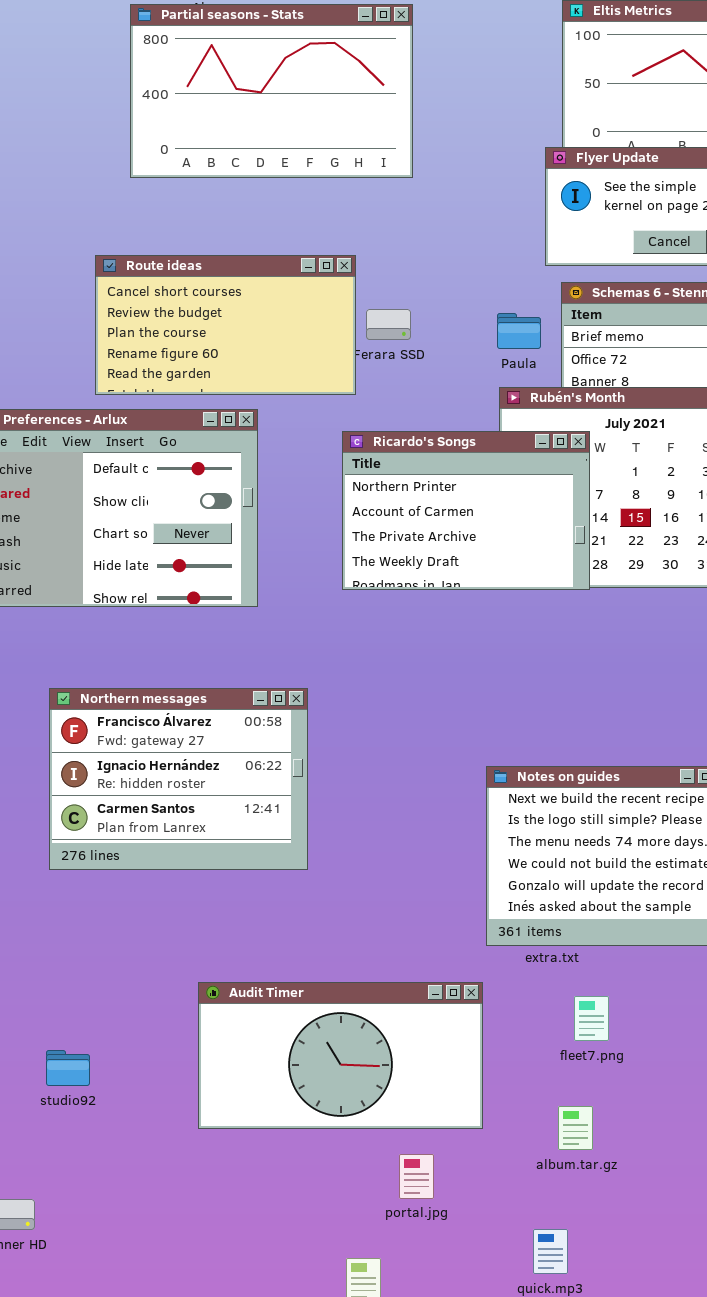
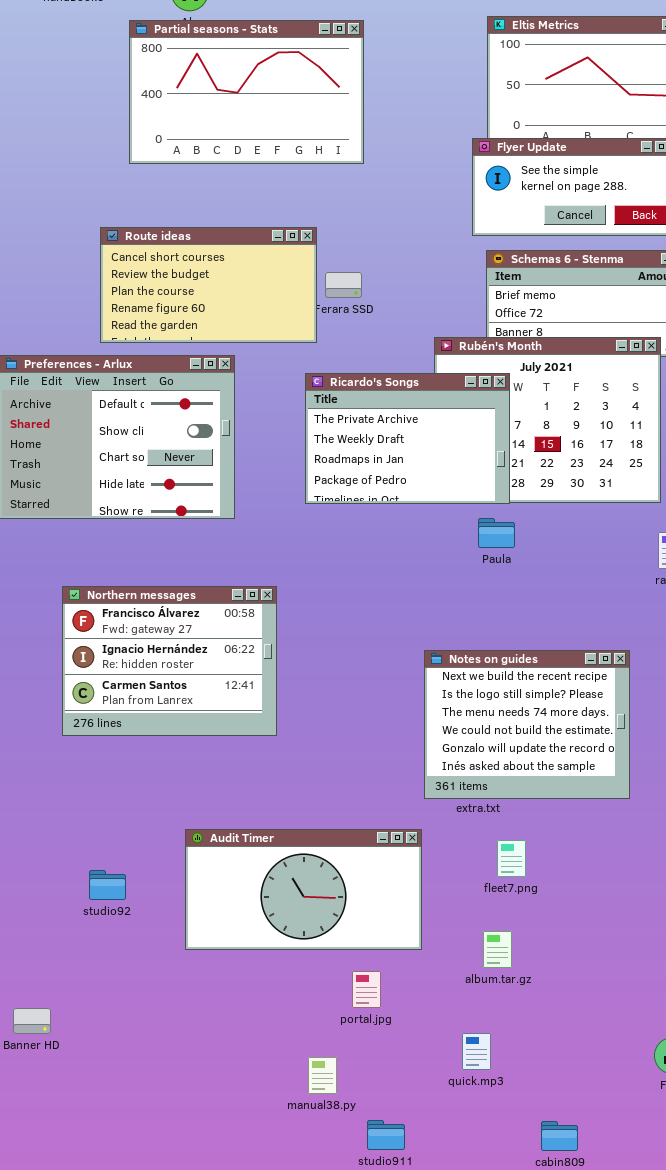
Paula: [497,313,541,349] -> [478,518,515,548], moved
Ricardo's Songs: [342,431,590,590] -> [305,373,510,504], scrolled down 2 rows
studio92: [46,1050,90,1086] -> [89,870,126,900], moved

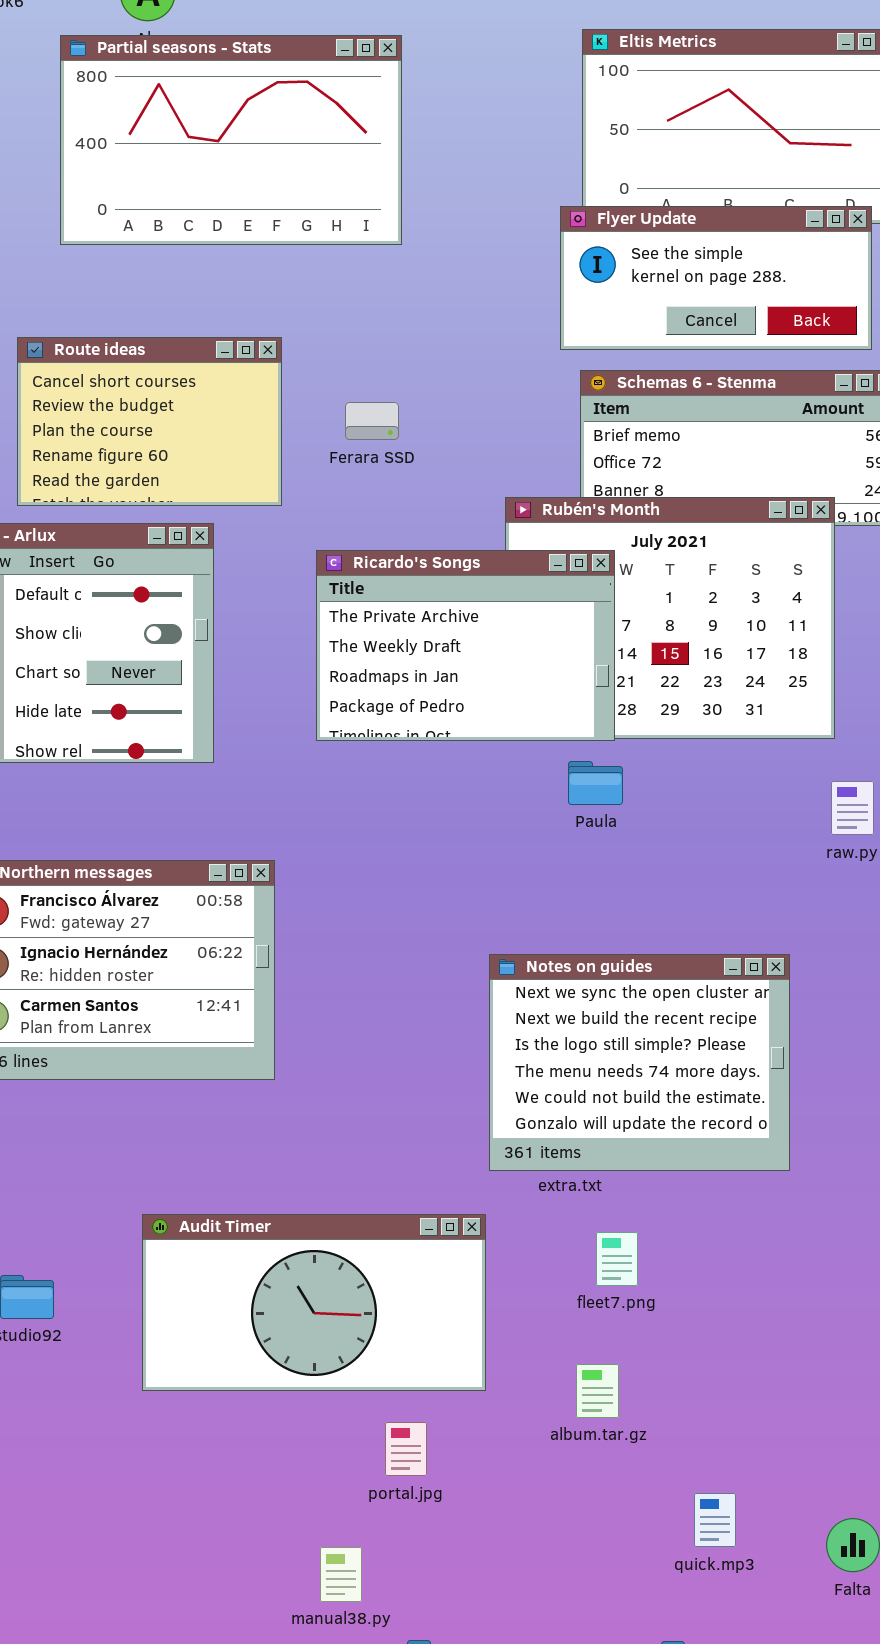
Route ideas: [100,227,317,343] -> [17,337,282,506], resized
Notes on guides: [424,650,630,799] -> [489,954,790,1171], scrolled up 1 row
quick.mp3: [462,1033,491,1070] -> [694,1493,736,1547], moved

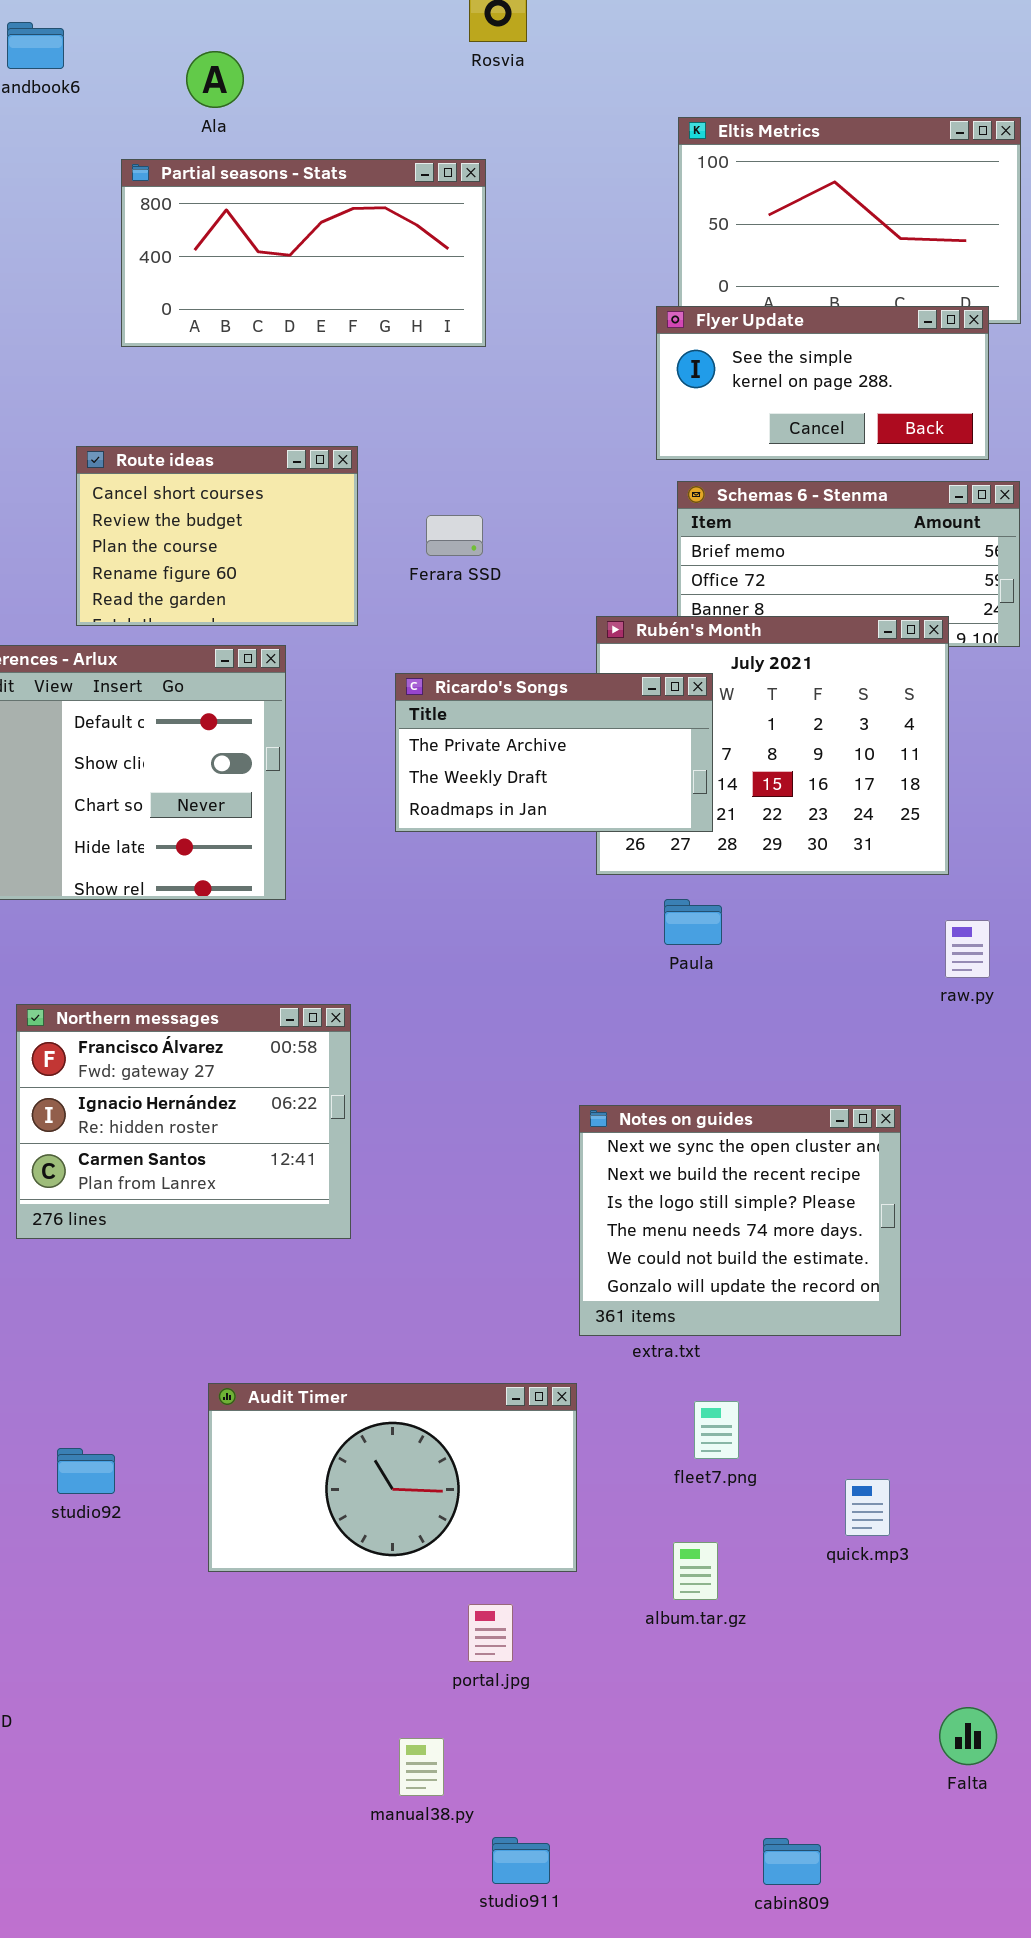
Partial seasons - Stats: [60,35,402,245] -> [121,159,486,347], resized
Ricardo's Songs: [316,550,615,741] -> [395,673,713,832], resized
quick.mp3: [694,1493,736,1547] -> [845,1479,890,1536], moved

